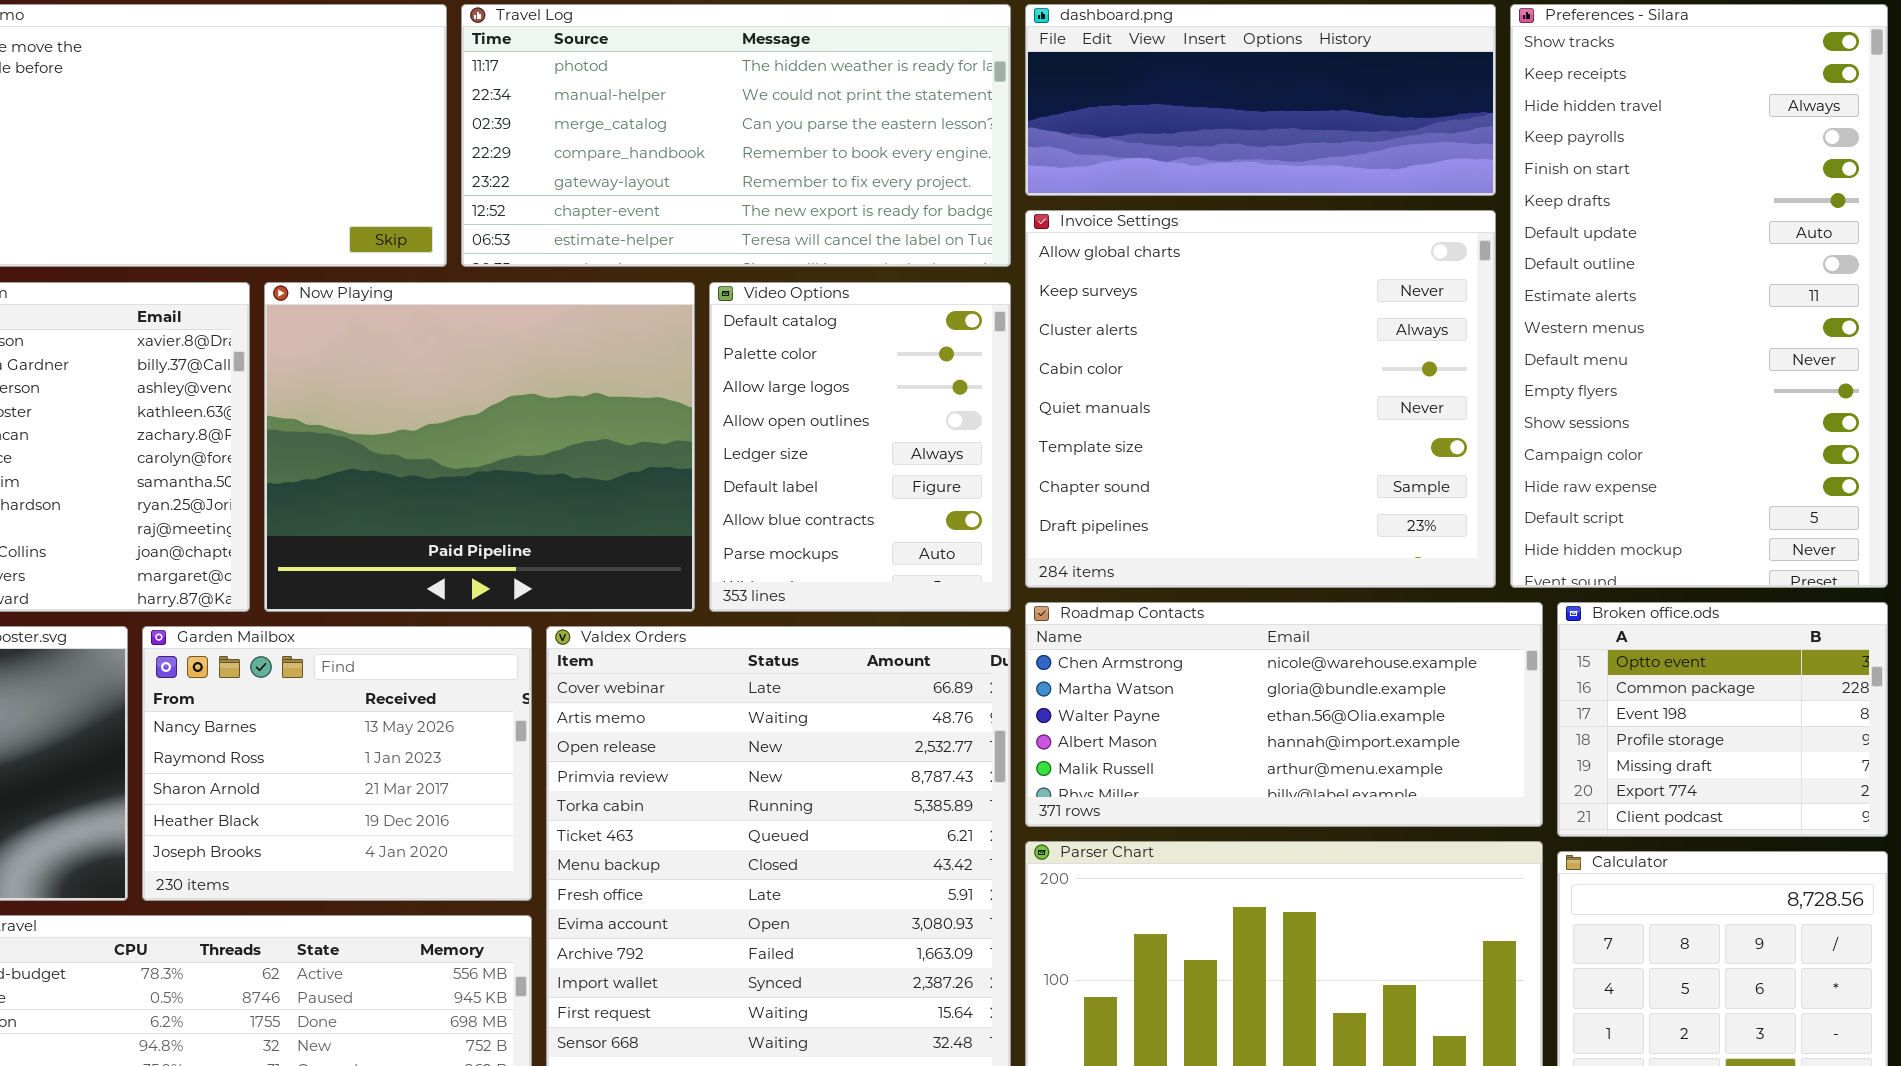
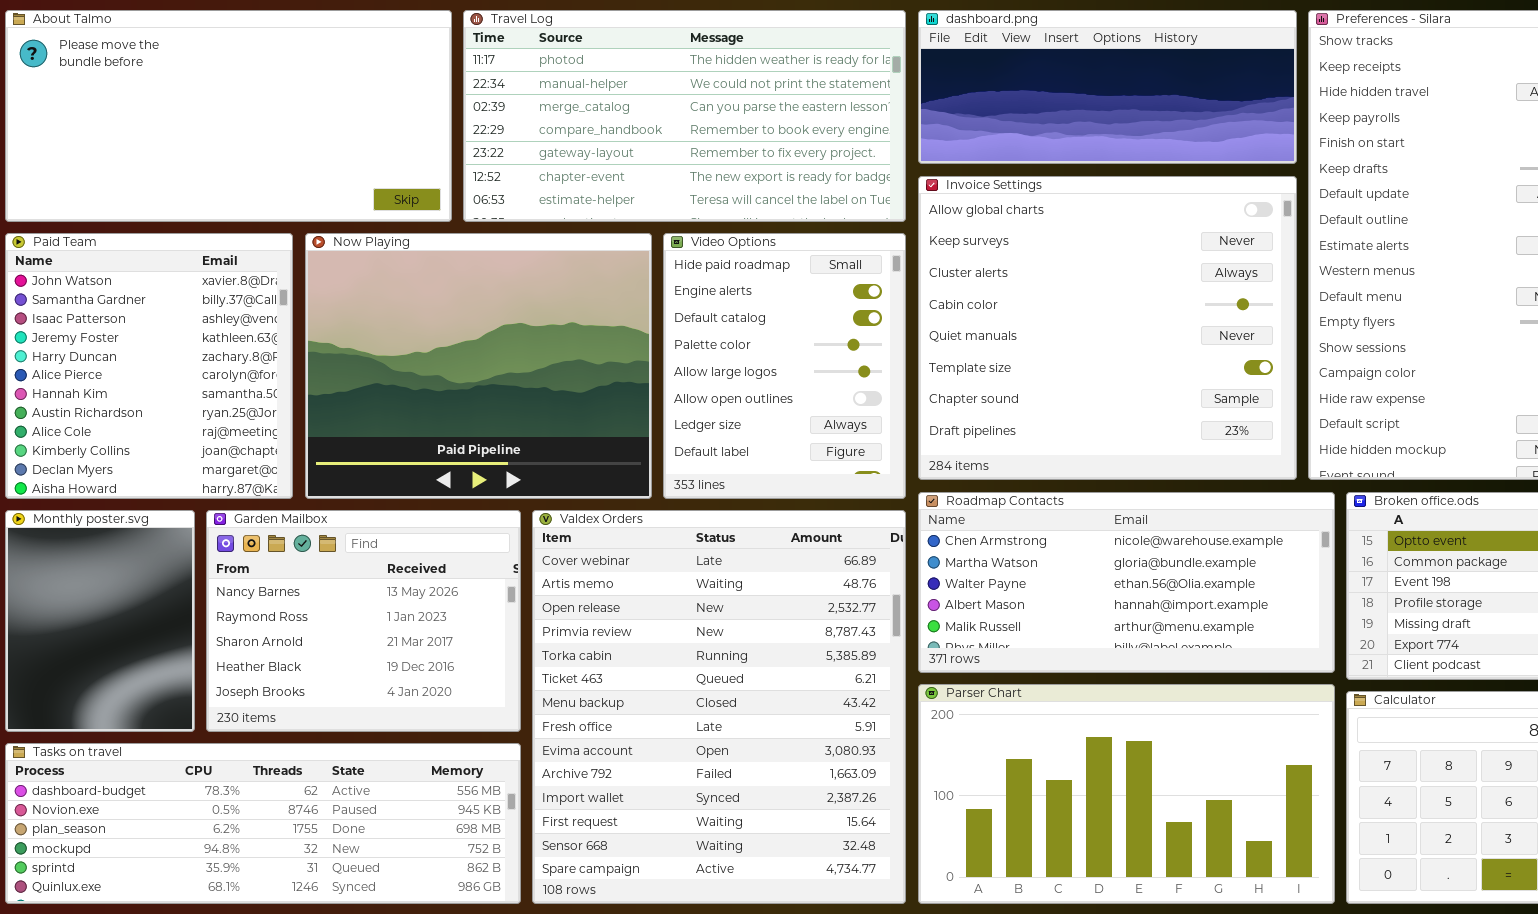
Video Options: [709,282,1011,612] -> [663,233,906,499], scrolled up 2 rows

